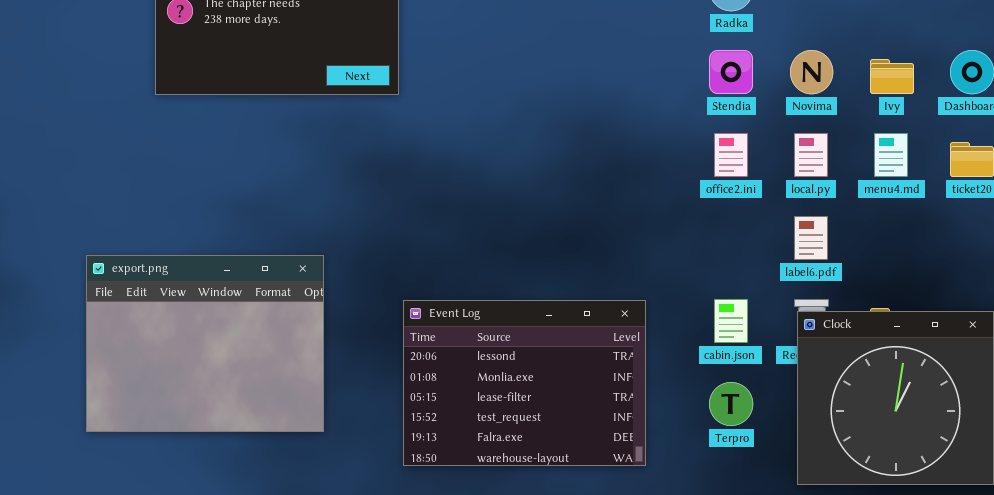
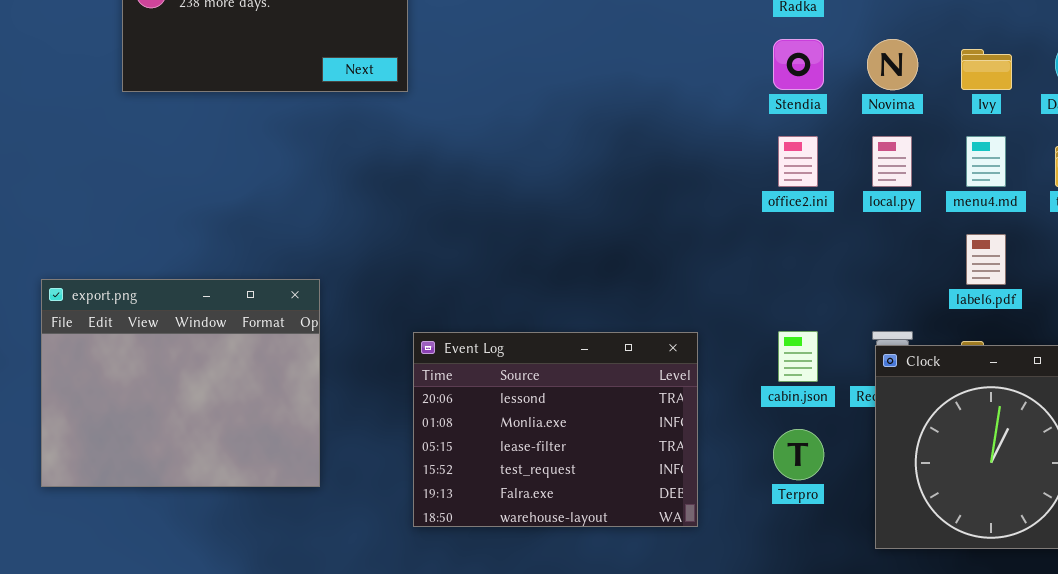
label6.pdf: [794,216,828,260] -> [966,234,1006,285], moved

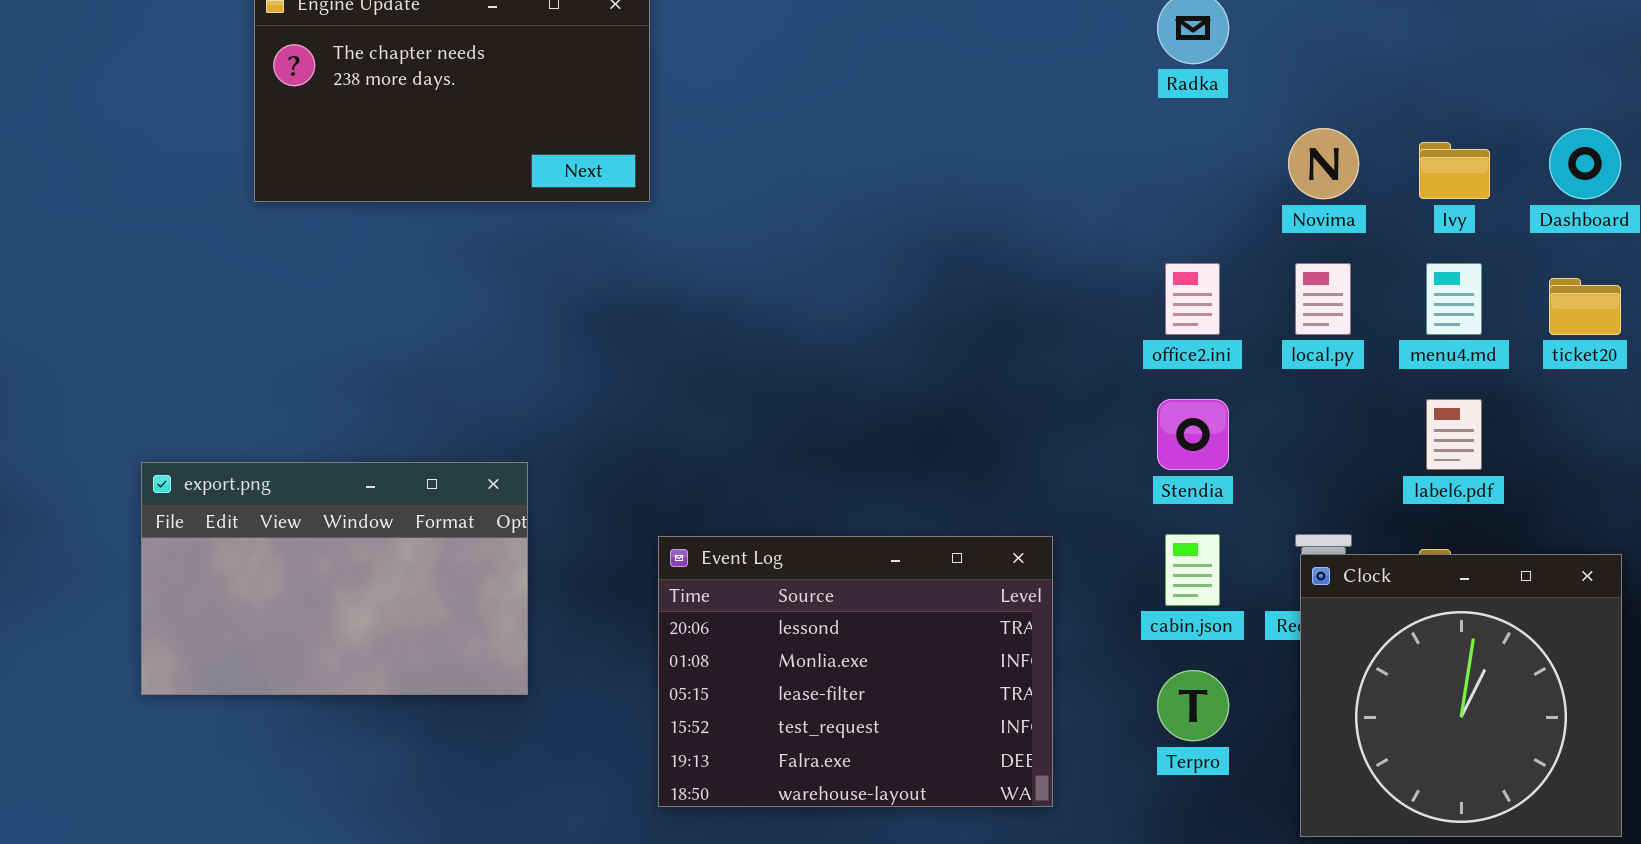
Stendia: [773,39,824,90] -> [1157,399,1229,470], moved
export.png: [41,279,320,487] -> [141,462,528,695], resized

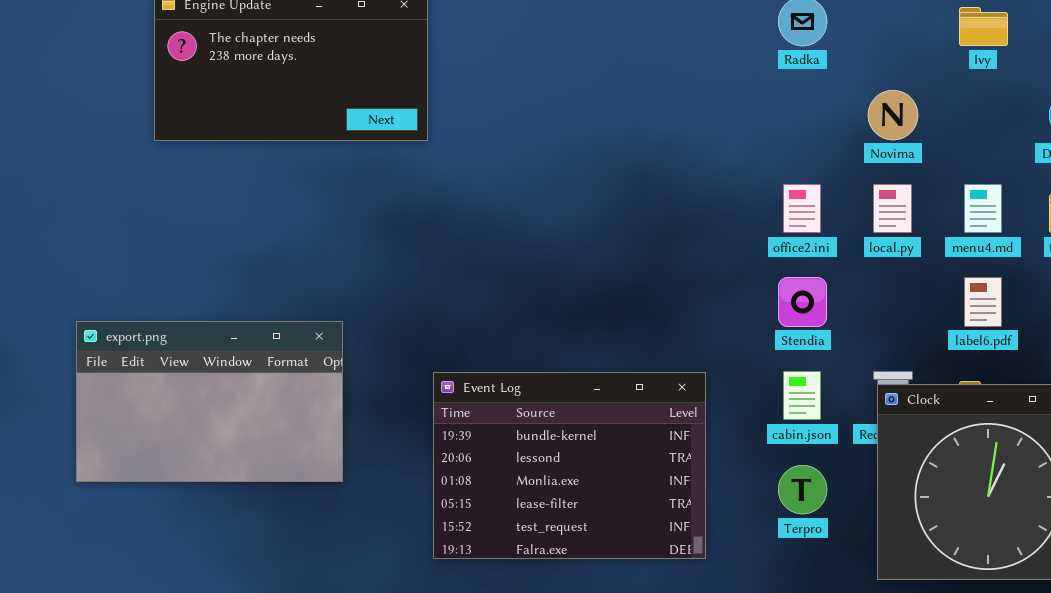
Ivy: [1419,142,1490,199] -> [959,7,1008,46], moved
Event Log: [658,536,1053,807] -> [433,372,706,559], scrolled up 1 row

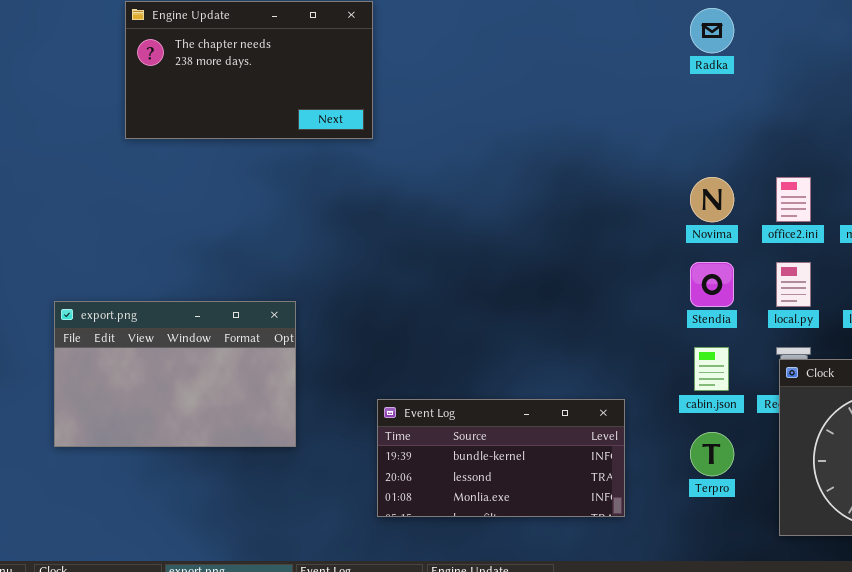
Novima: [868,90,918,140] -> [690,177,734,222], moved
office2.ini: [783,184,821,233] -> [776,177,811,222], moved
local.py: [873,184,912,233] -> [776,262,811,307], moved
Event Log: [433,372,706,559] -> [377,399,625,517], resized

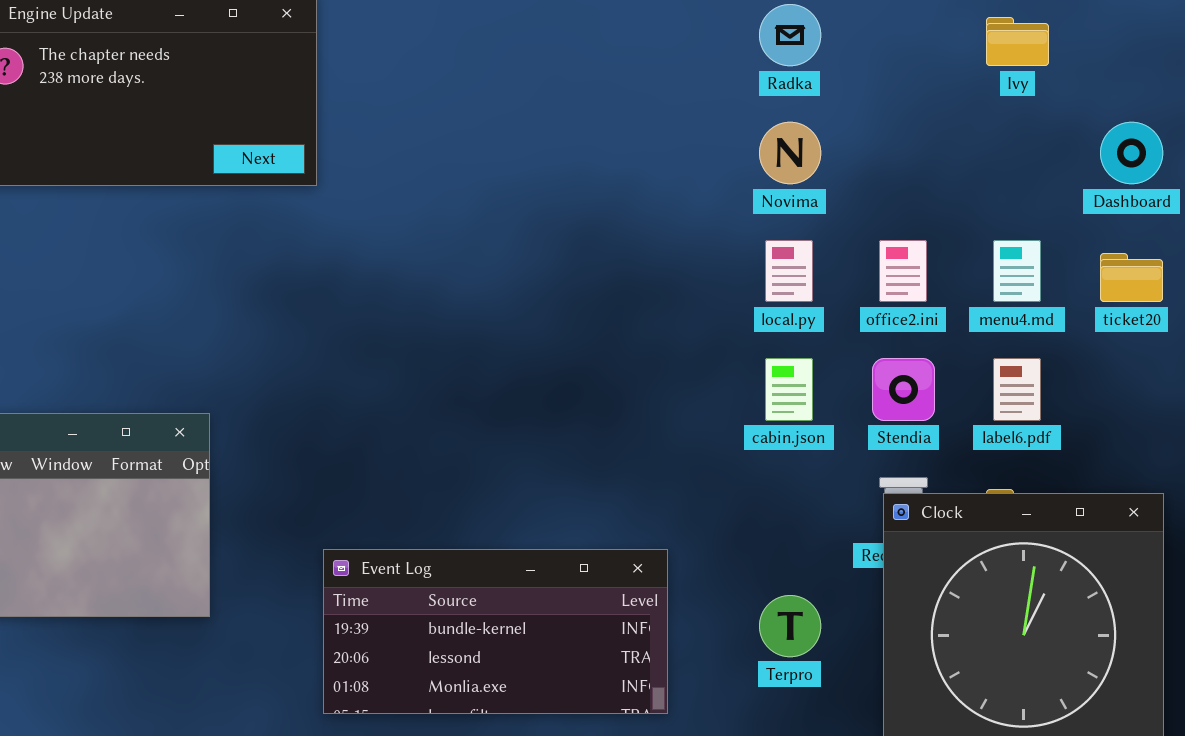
Novima: [690,177,734,222] -> [759,122,821,184], moved
Stendia: [690,262,734,307] -> [872,358,935,421], moved
local.py: [776,262,811,307] -> [765,240,813,302], moved
cabin.json: [694,347,729,391] -> [765,358,813,421], moved

